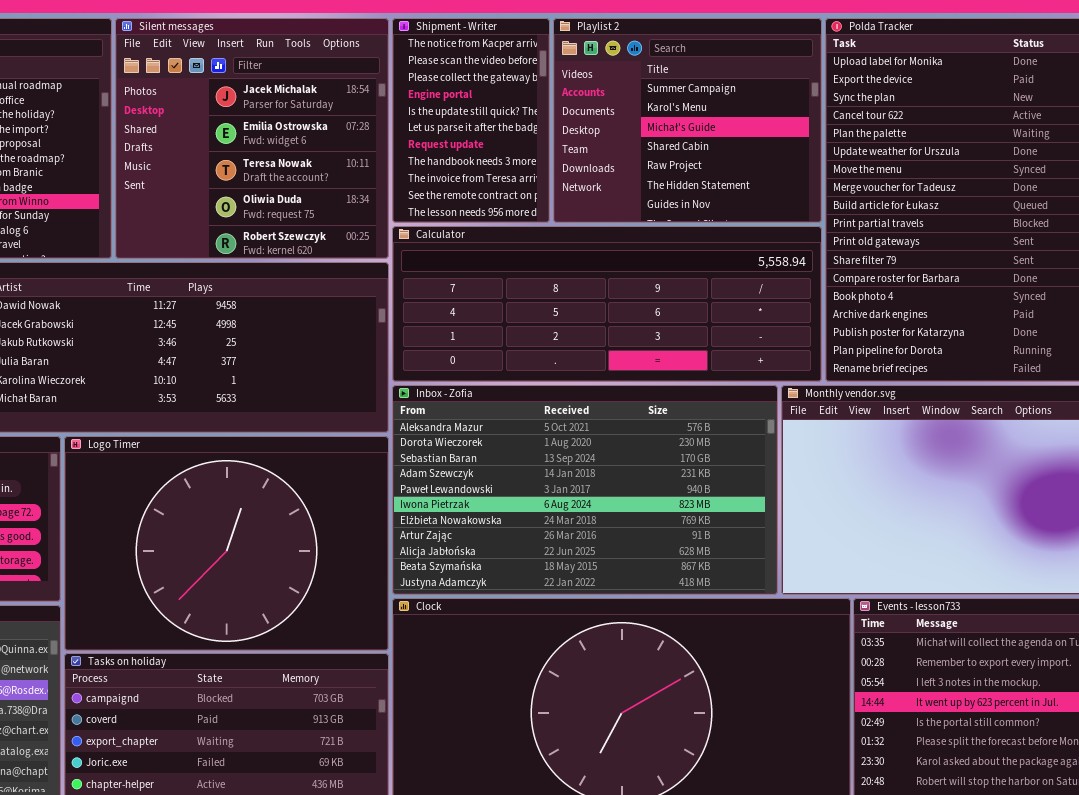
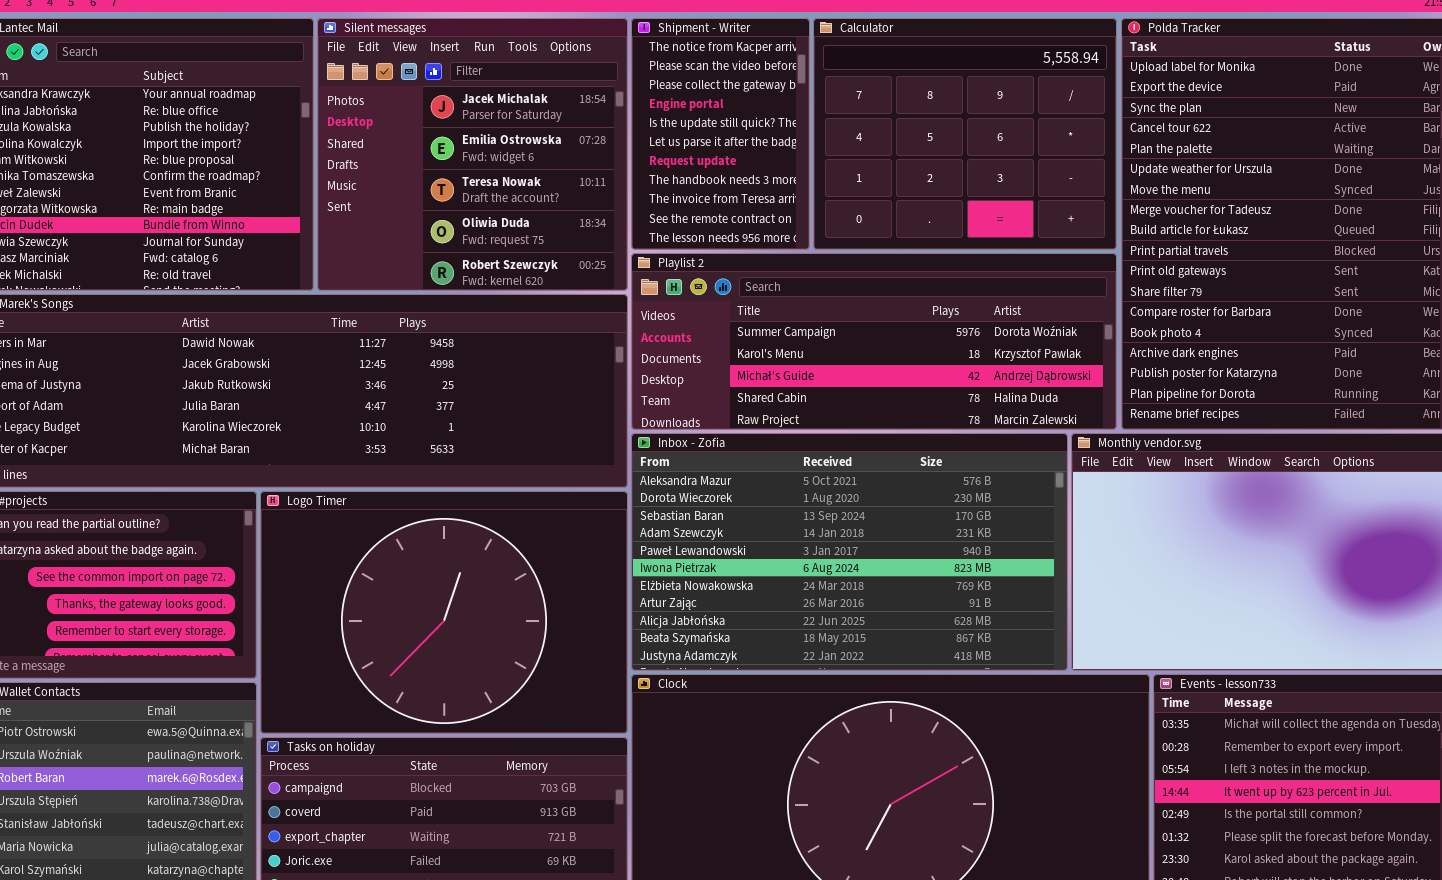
Playlist 2: [553,18,822,223] -> [631,253,1117,430], moved, resized
Calculator: [392,226,822,382] -> [813,18,1117,250], moved, resized

